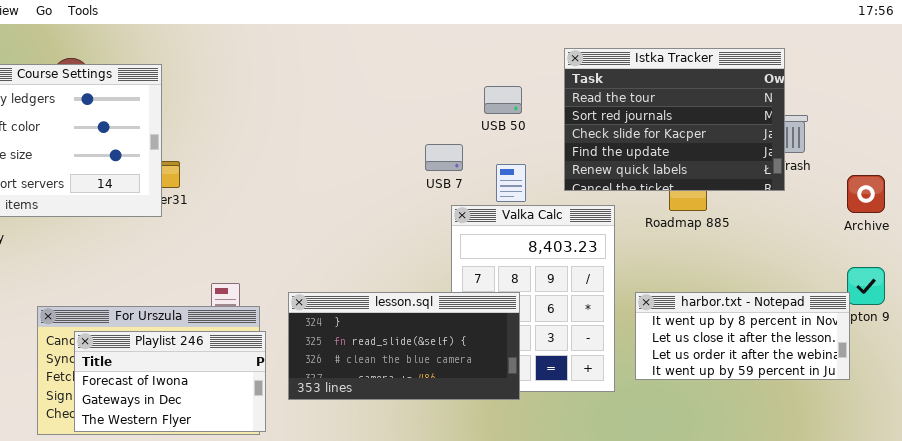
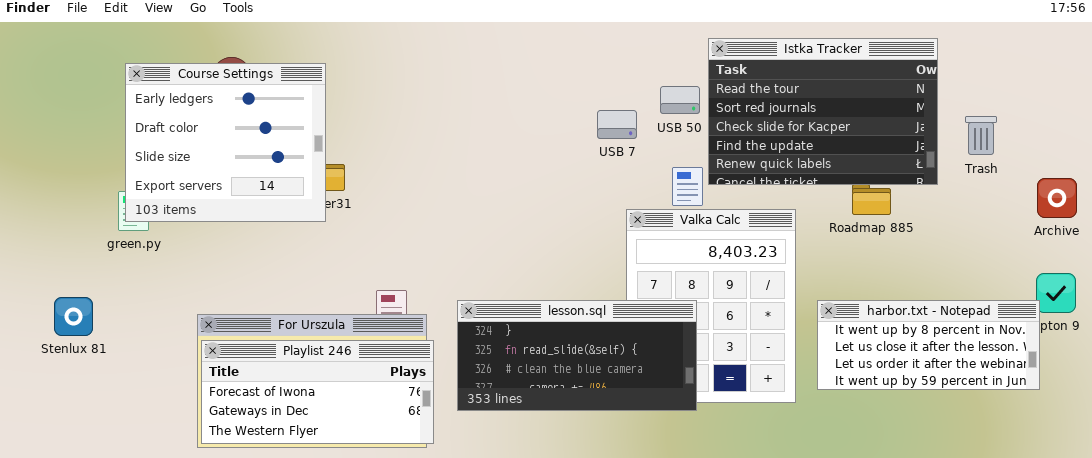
Istka Tracker: [564,48,785,191] -> [708,38,938,185], moved
USB 7: [425,144,463,171] -> [597,110,637,139], moved
Playlist 246: [74,331,266,432] -> [201,340,434,444], resized

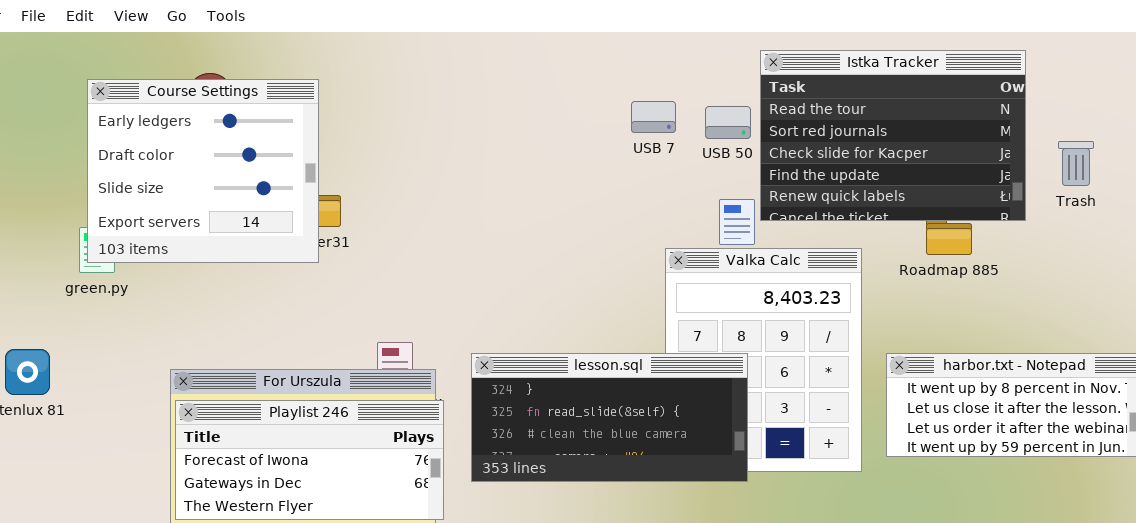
USB 7: [597,110,637,139] -> [631,101,676,133], moved

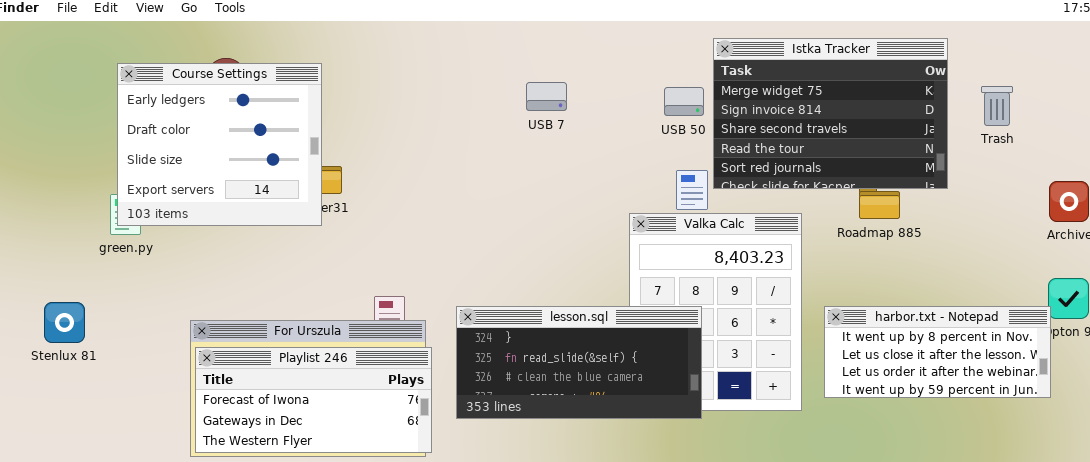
Istka Tracker: [760,50,1026,221] -> [713,38,948,189], scrolled up 3 rows
USB 7: [631,101,676,133] -> [526,82,567,111], moved
Trash: [1058,141,1094,186] -> [981,86,1013,126], moved

